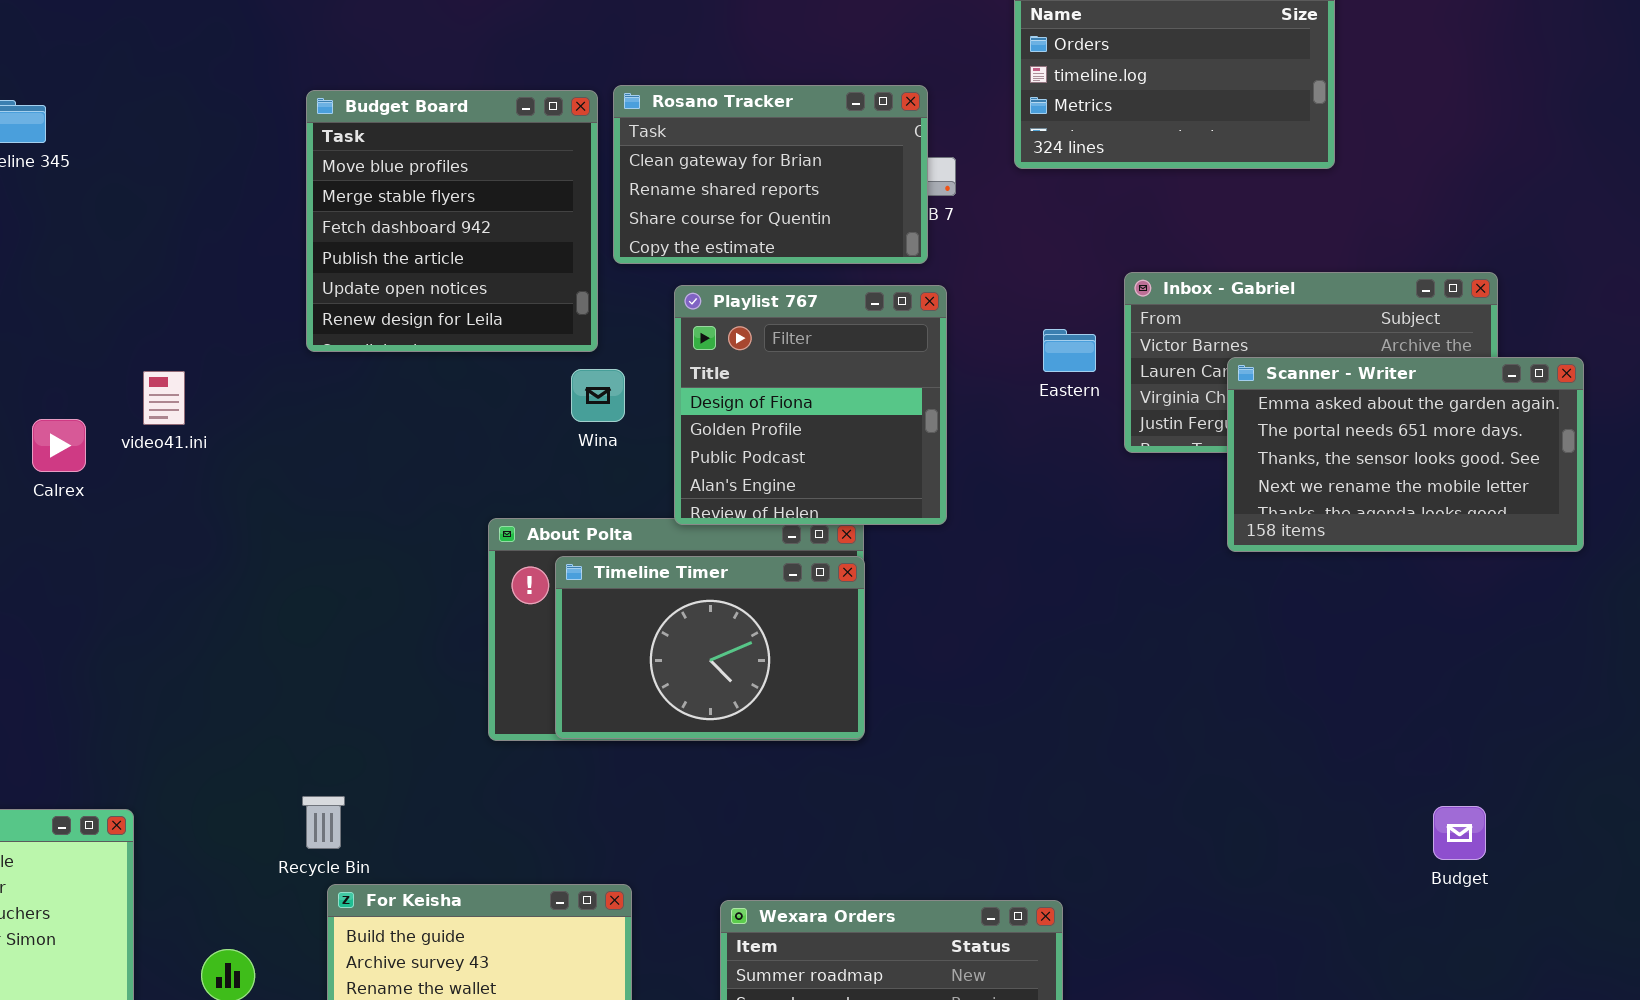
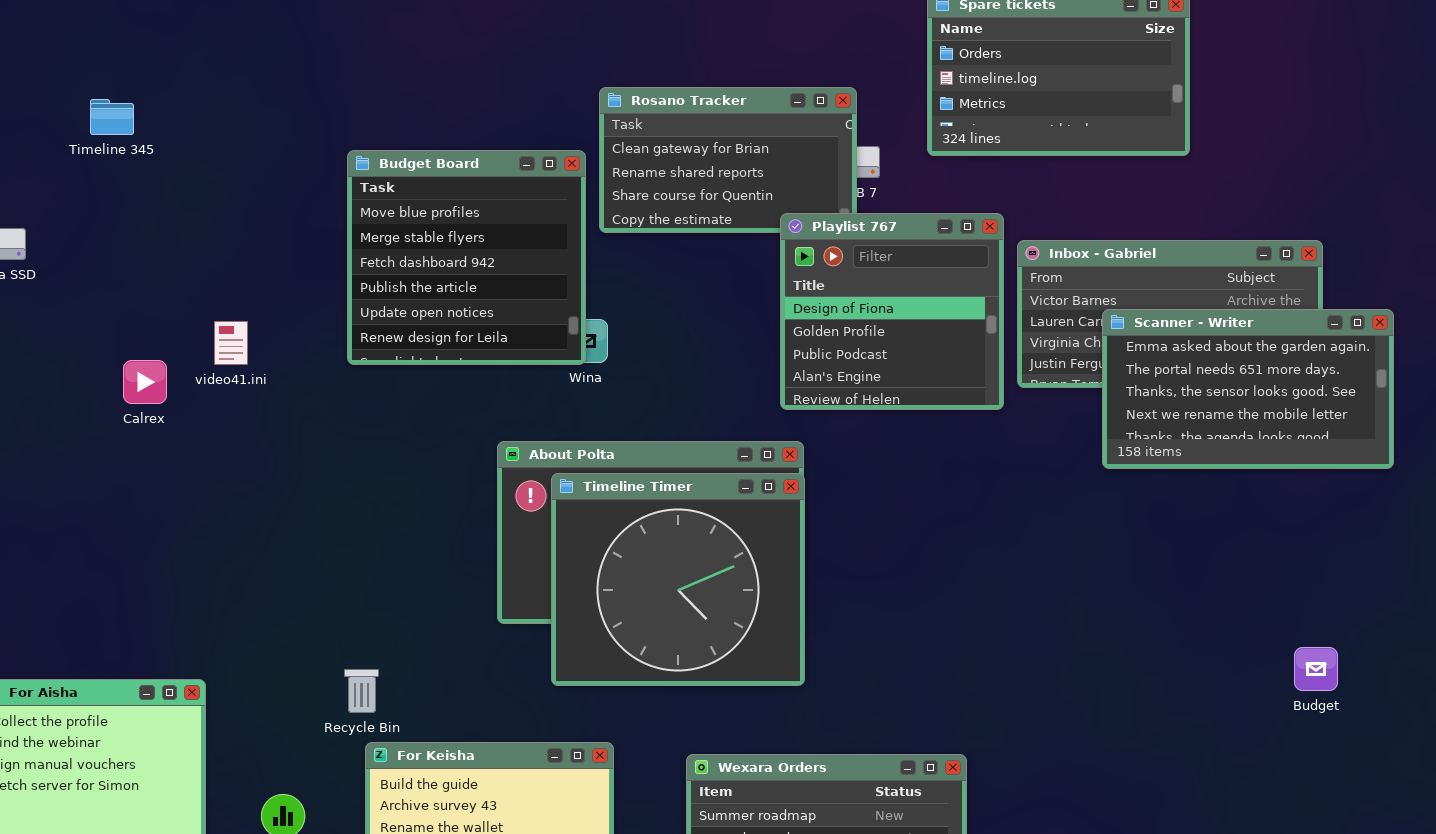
Budget Board: [306,90,598,352] -> [347,150,586,365], moved
Playlist 767: [674,285,947,525] -> [780,213,1004,410], moved
Timeline Timer: [555,556,865,739] -> [551,473,805,686], resized
Budget: [1433,806,1486,860] -> [1294,647,1338,691], moved

